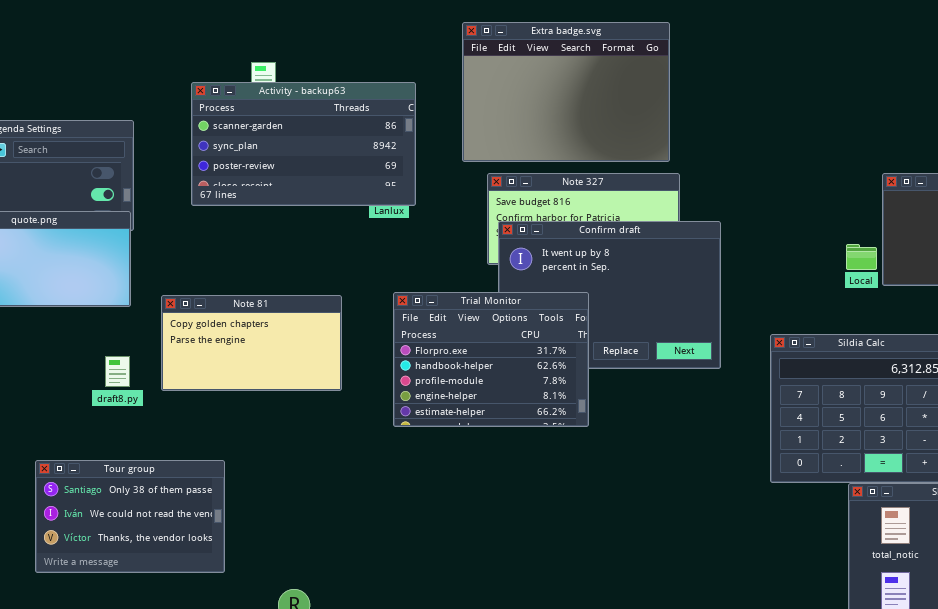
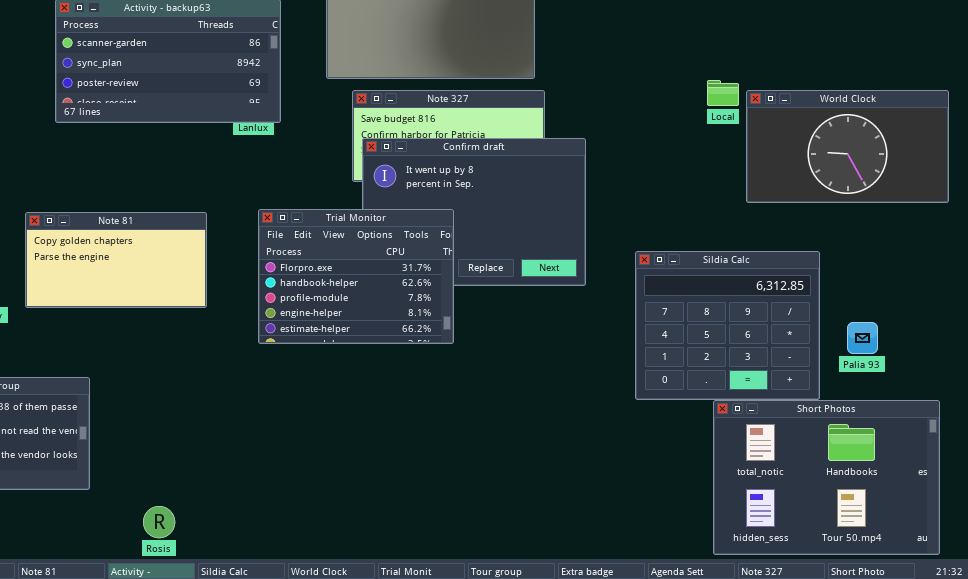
Local: [846,244,877,270] -> [707,80,739,106], moved

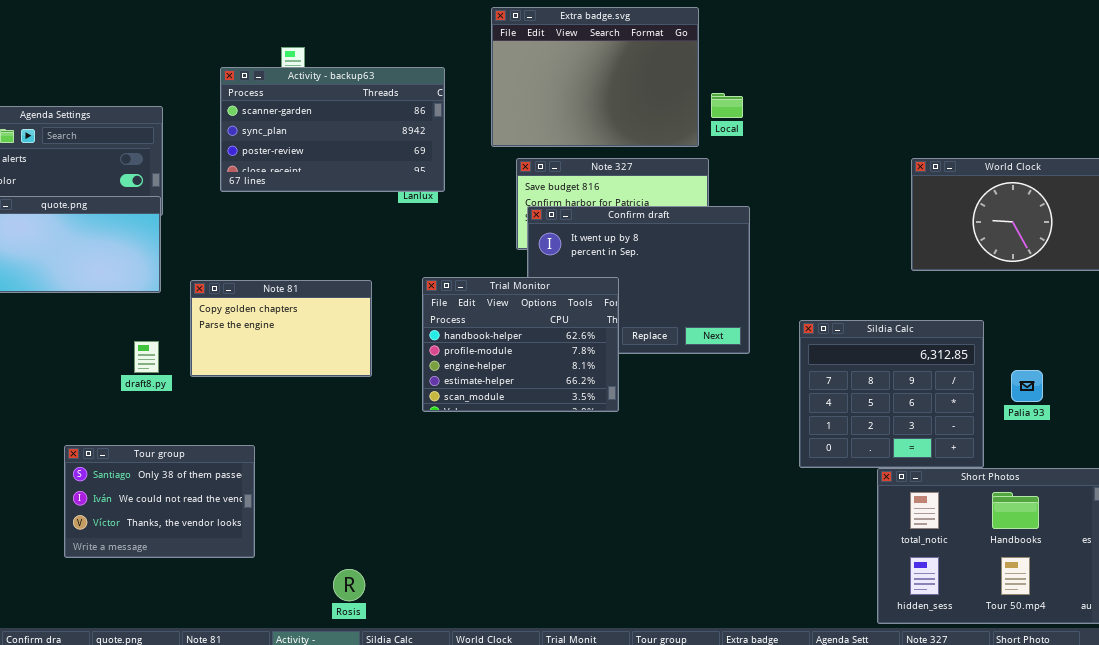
Local: [707,80,739,106] -> [711,93,743,118], moved
Trial Monitor: [258,209,454,344] -> [422,277,619,412], scrolled down 1 row
Palia 93: [847,322,878,354] -> [1011,370,1043,402], moved
Rosis: [143,506,175,538] -> [333,569,365,601], moved

